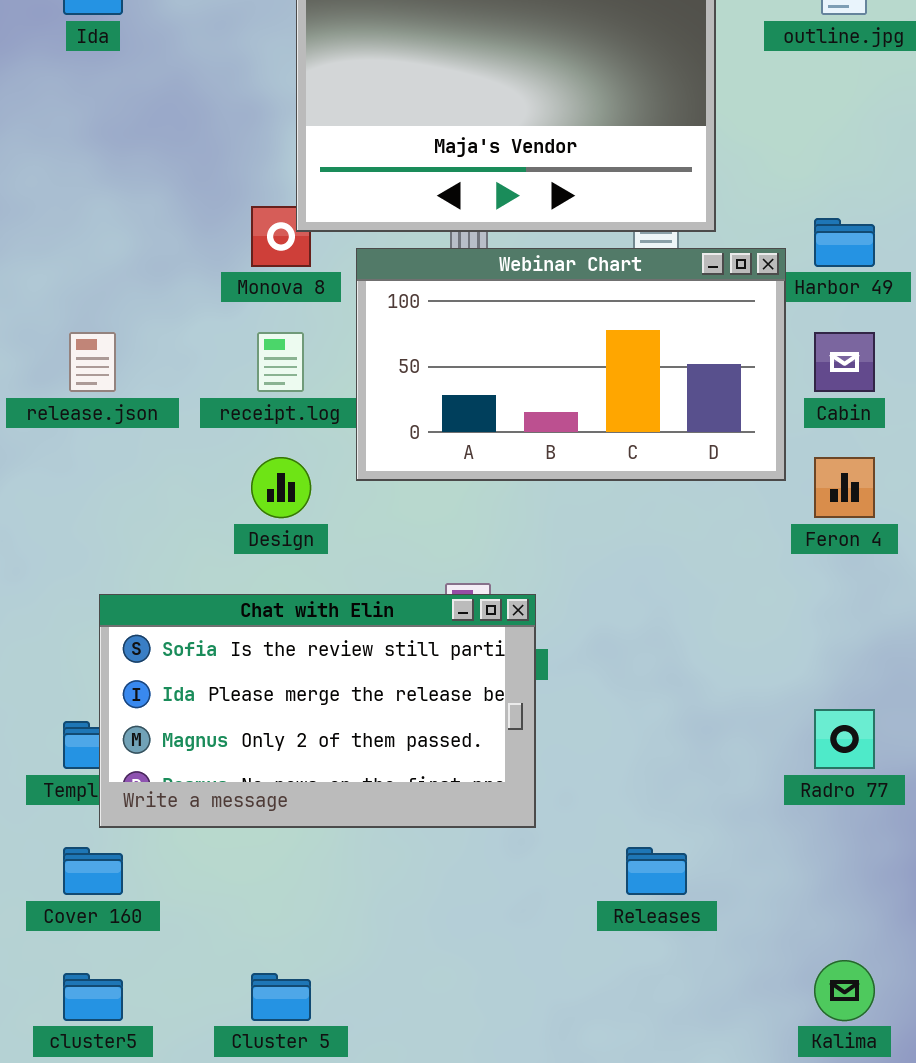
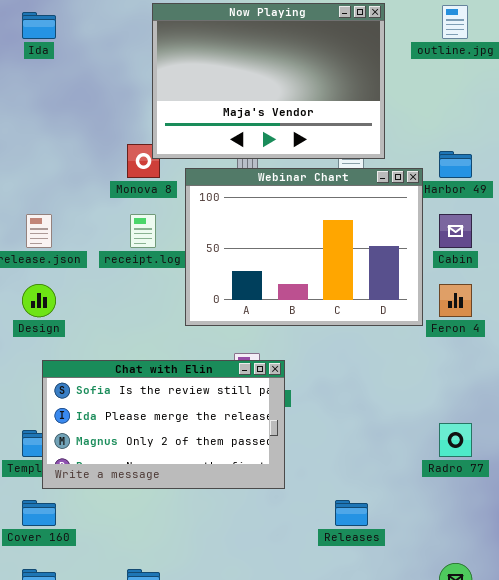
Webinar Chart: [356,248,786,481] -> [185,168,423,326], resized
Design: [251,457,311,518] -> [22,284,56,317], moved

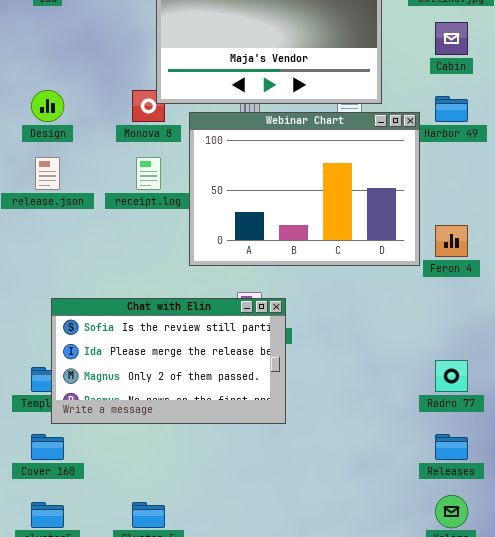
Cabin: [439,214,472,248] -> [435,22,468,55], moved
Design: [22,284,56,317] -> [31,90,64,122], moved
Releases: [335,500,368,526] -> [435,434,468,460], moved

